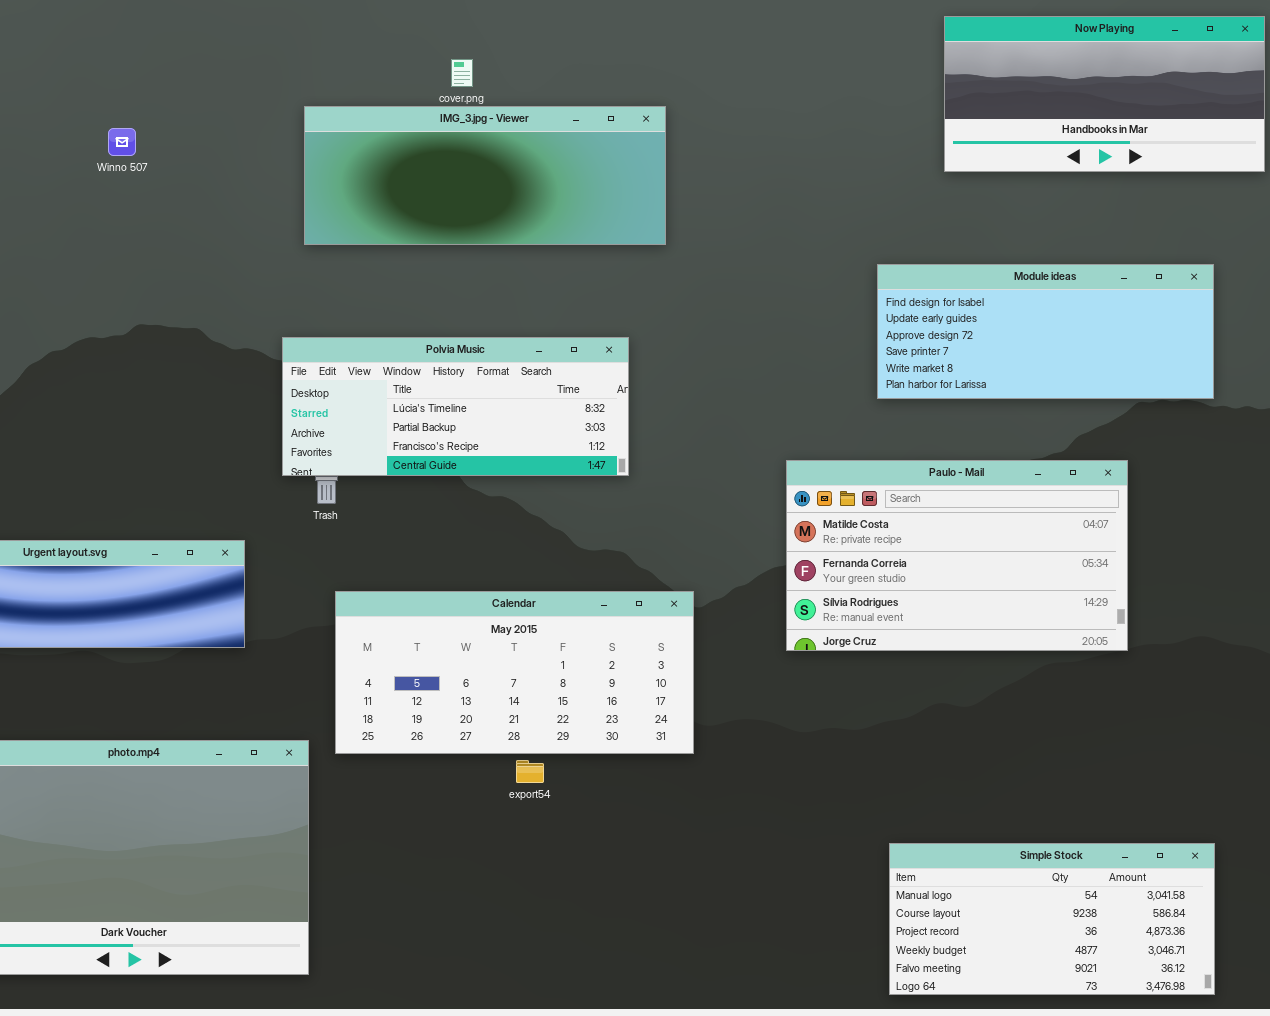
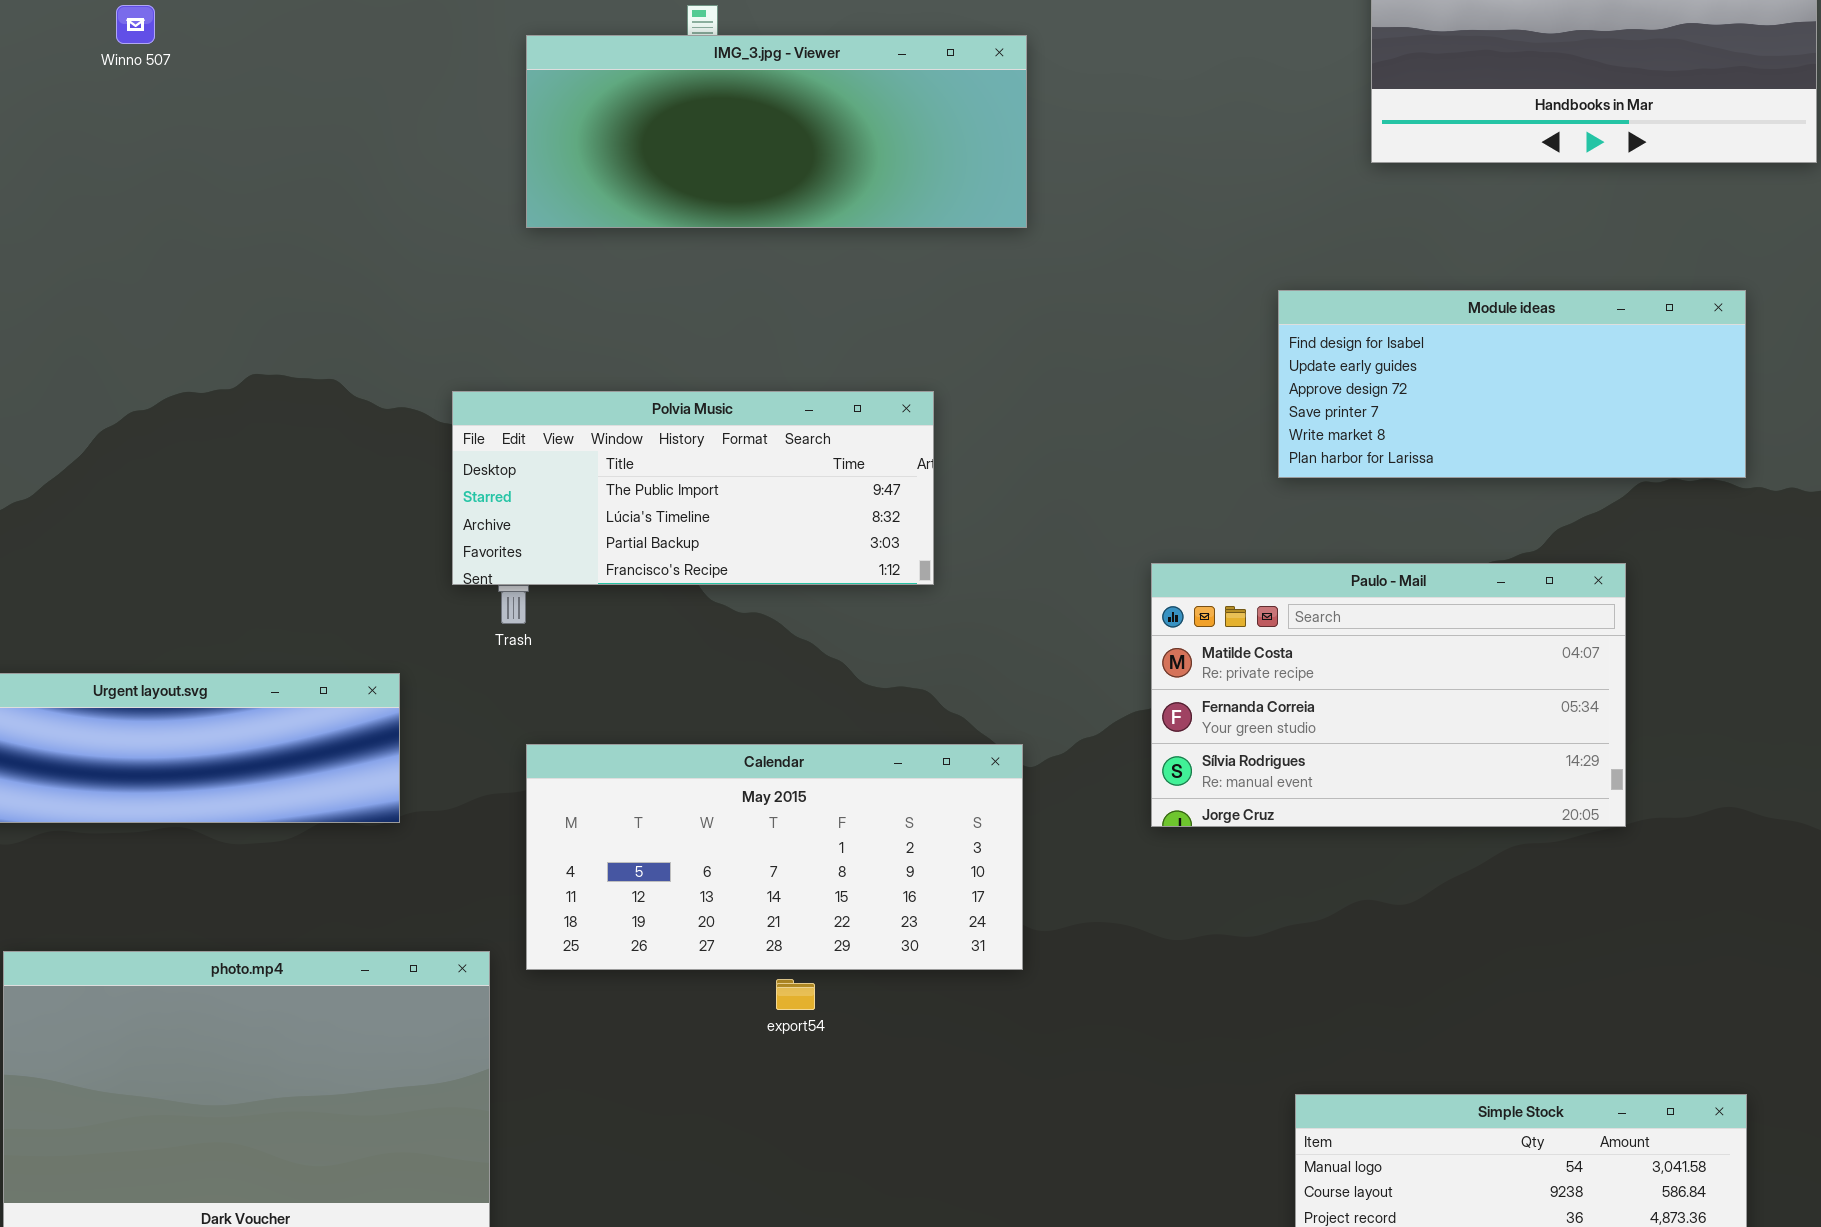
IMG_3.jpg - Viewer: [304,106,666,245] -> [526,35,1027,228], moved
Winno 507: [108,128,136,156] -> [116,5,155,44], moved
Polvia Music: [282,337,629,476] -> [452,391,934,585], scrolled up 1 row

